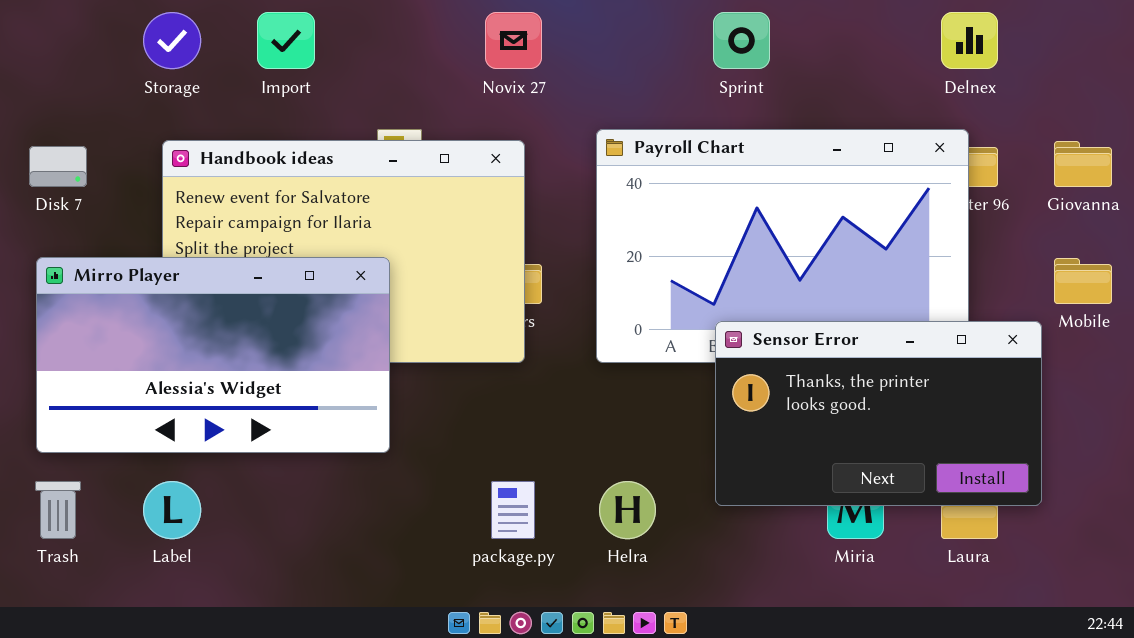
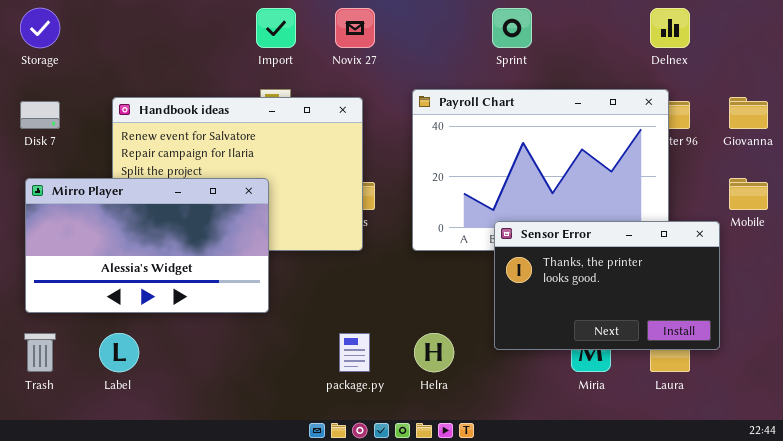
Storage: [143,12,201,69] -> [20,8,60,48], moved
Import: [257,12,315,69] -> [256,8,296,48], moved

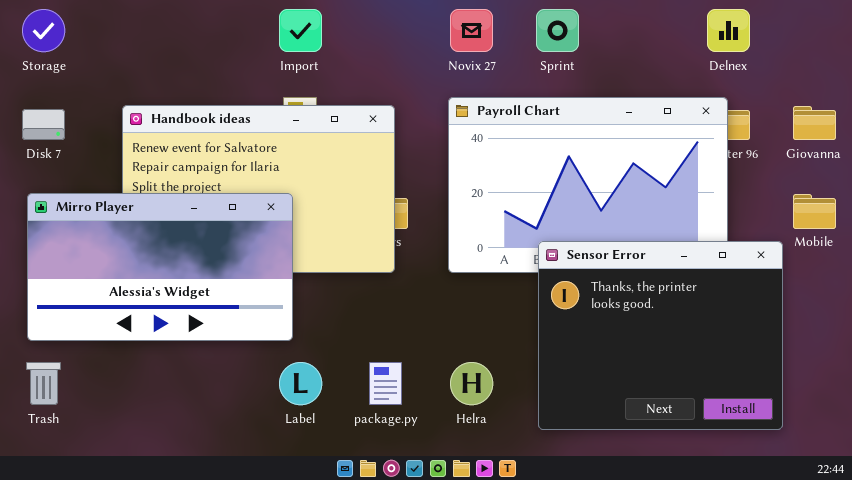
Novix 27: [335,8,375,48] -> [450,9,493,52], moved
Sensor Error: [494,221,720,350] -> [538,241,783,430], resized
Label: [99,333,139,372] -> [279,362,322,405], moved

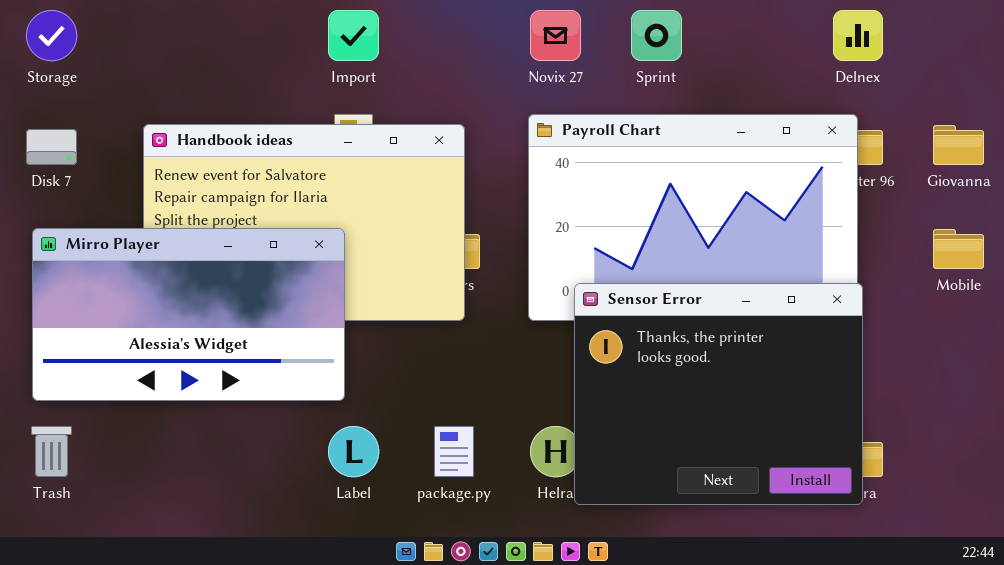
Sensor Error: [538,241,783,430] -> [574,283,863,505], moved

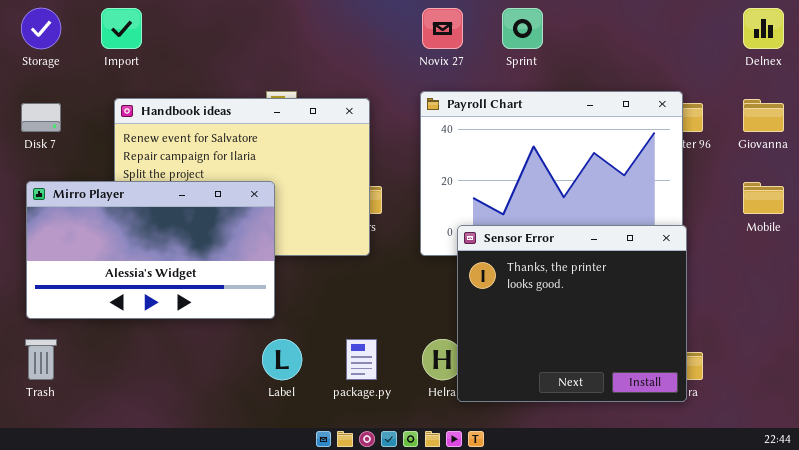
Import: [328,10,379,61] -> [101,8,142,49], moved
Delnex: [833,10,883,61] -> [743,8,784,49], moved

